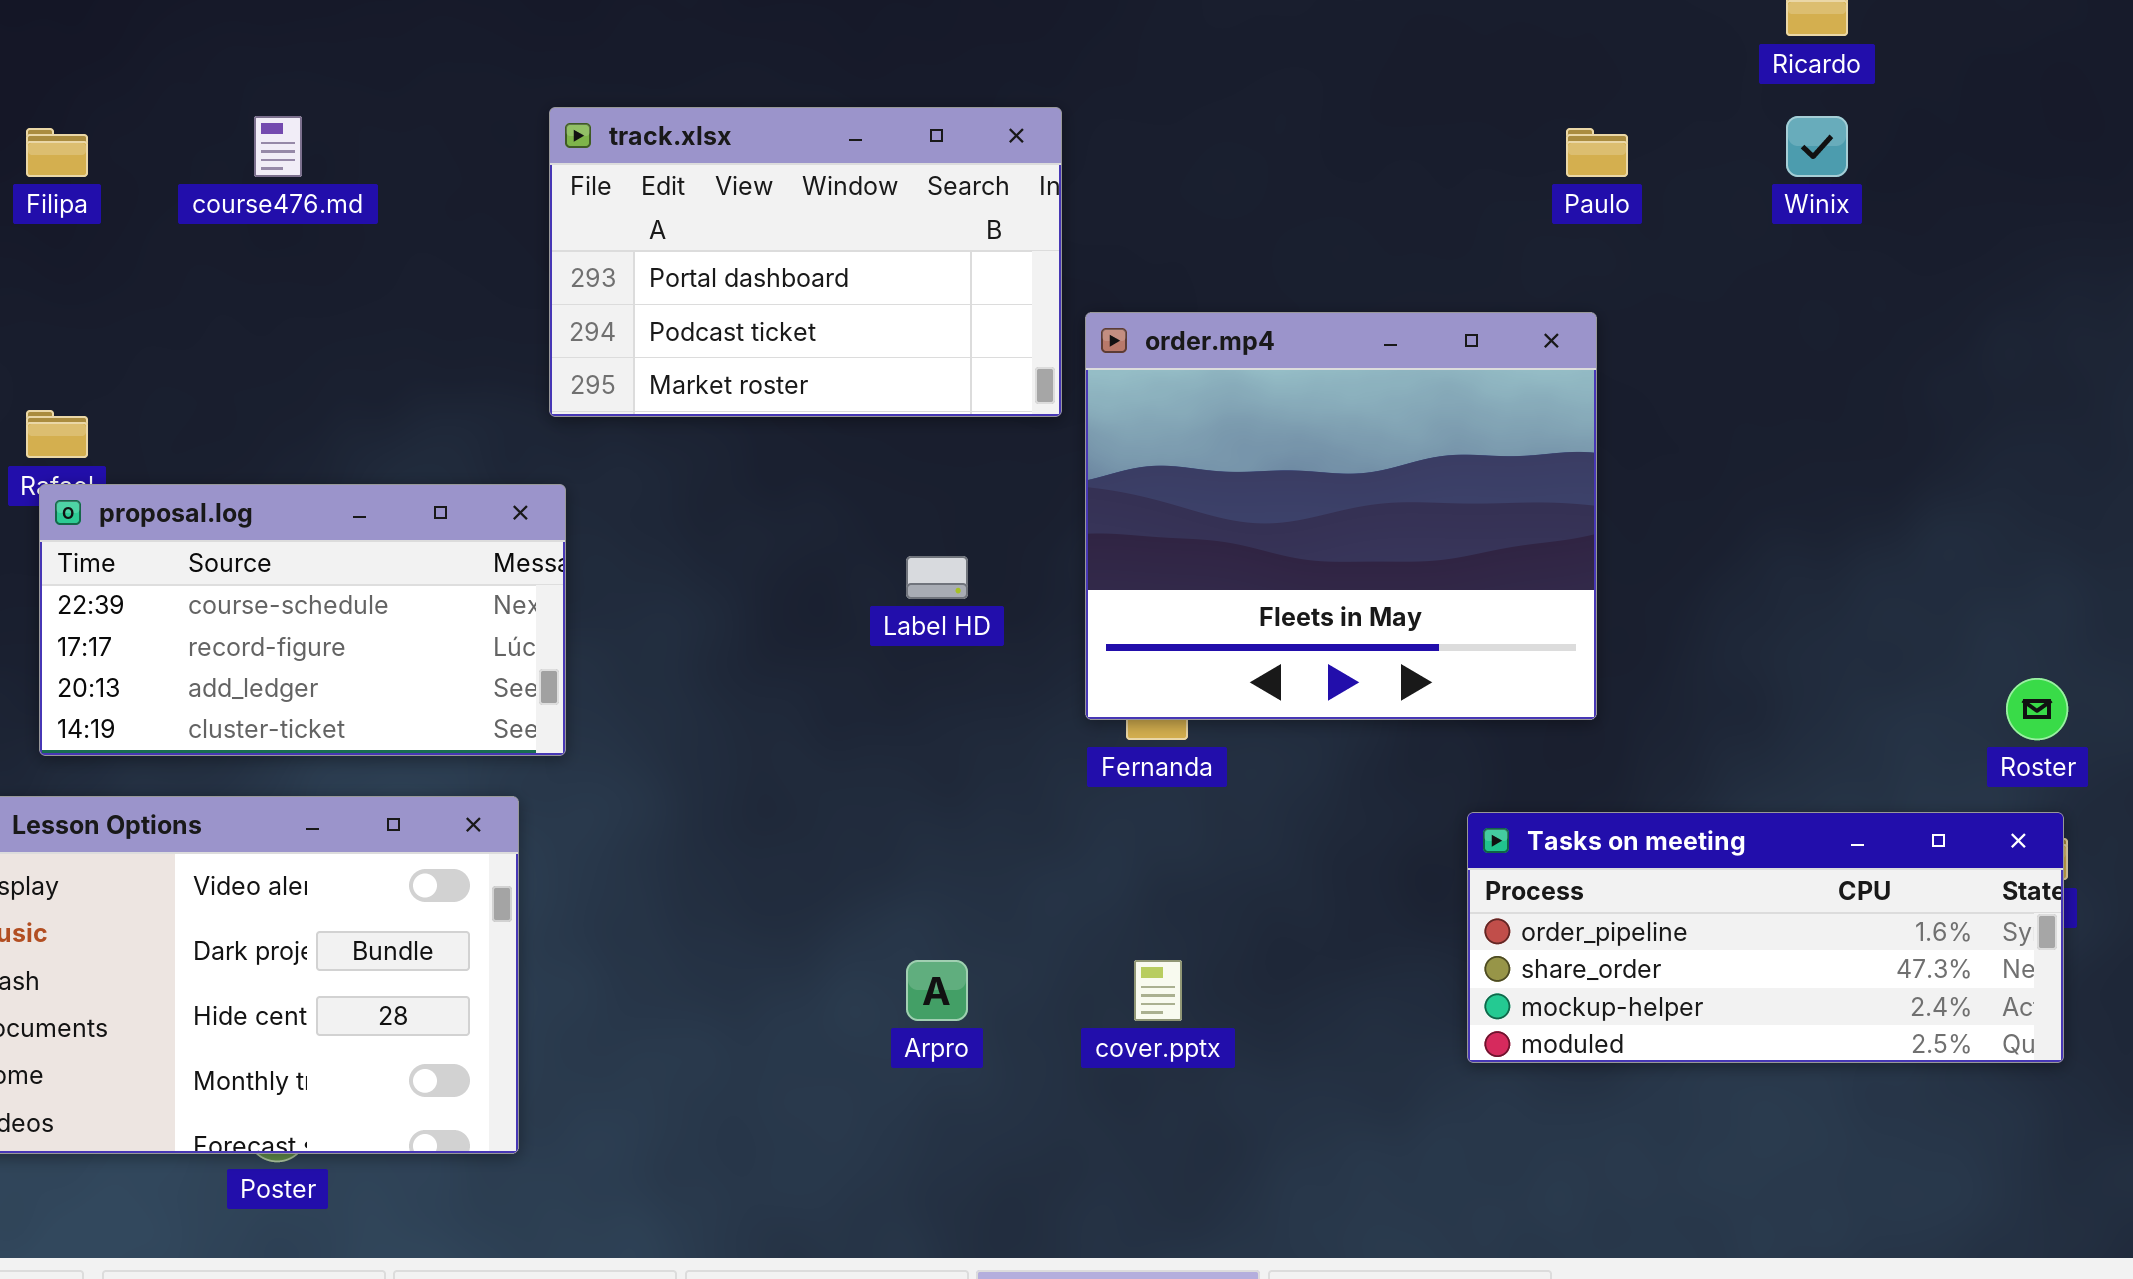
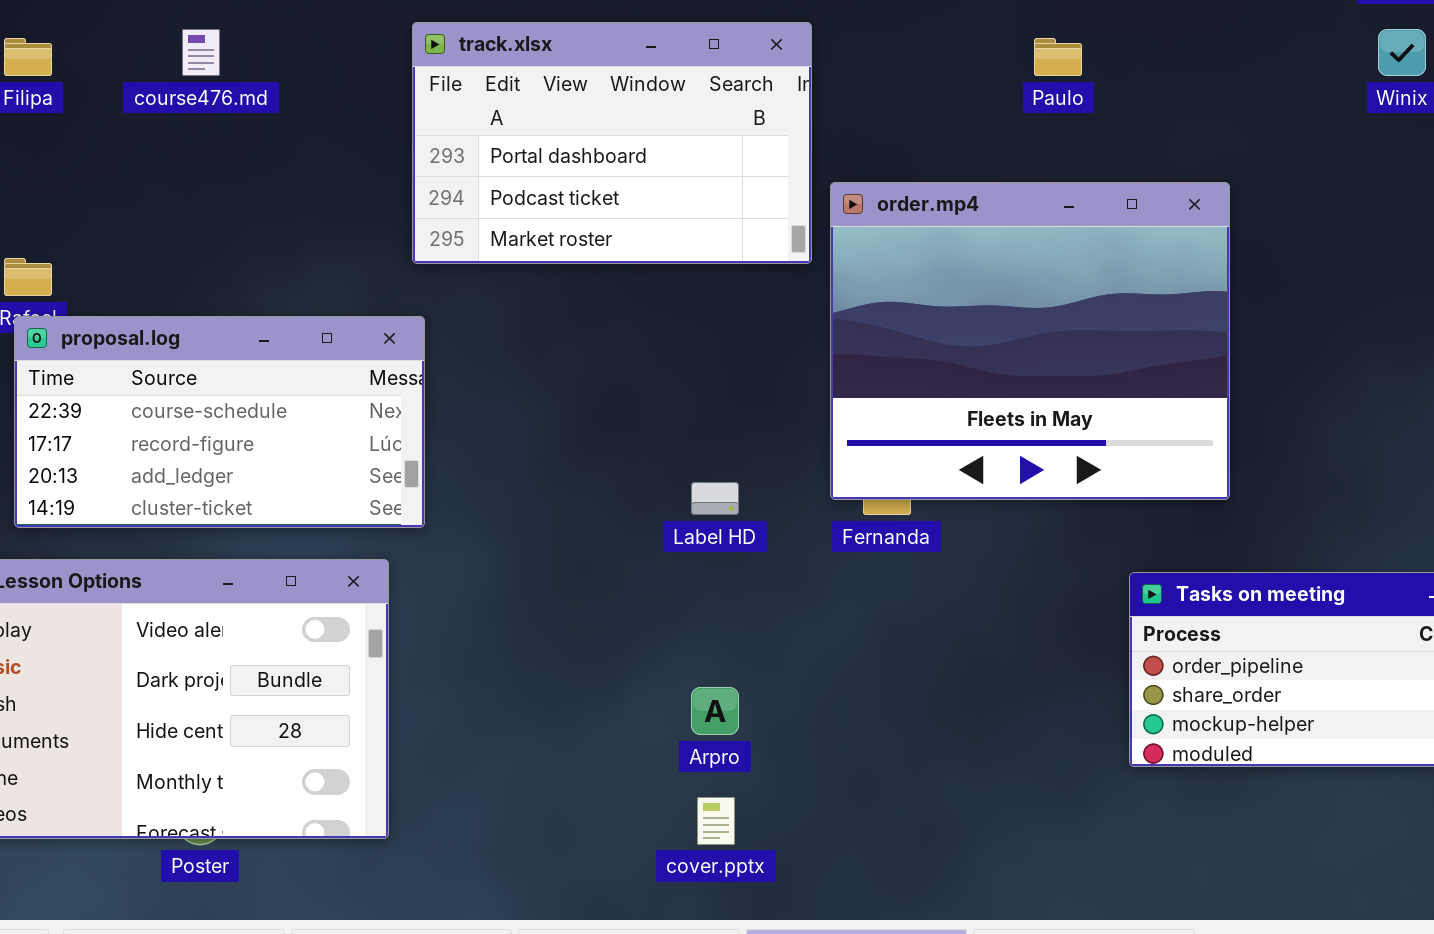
Paulo: [1566,128,1628,177] -> [1034,38,1082,76], moved
Label HD: [906,556,968,599] -> [691,482,739,515], moved
cover.pptx: [1134,960,1182,1021] -> [697,797,735,845], moved

